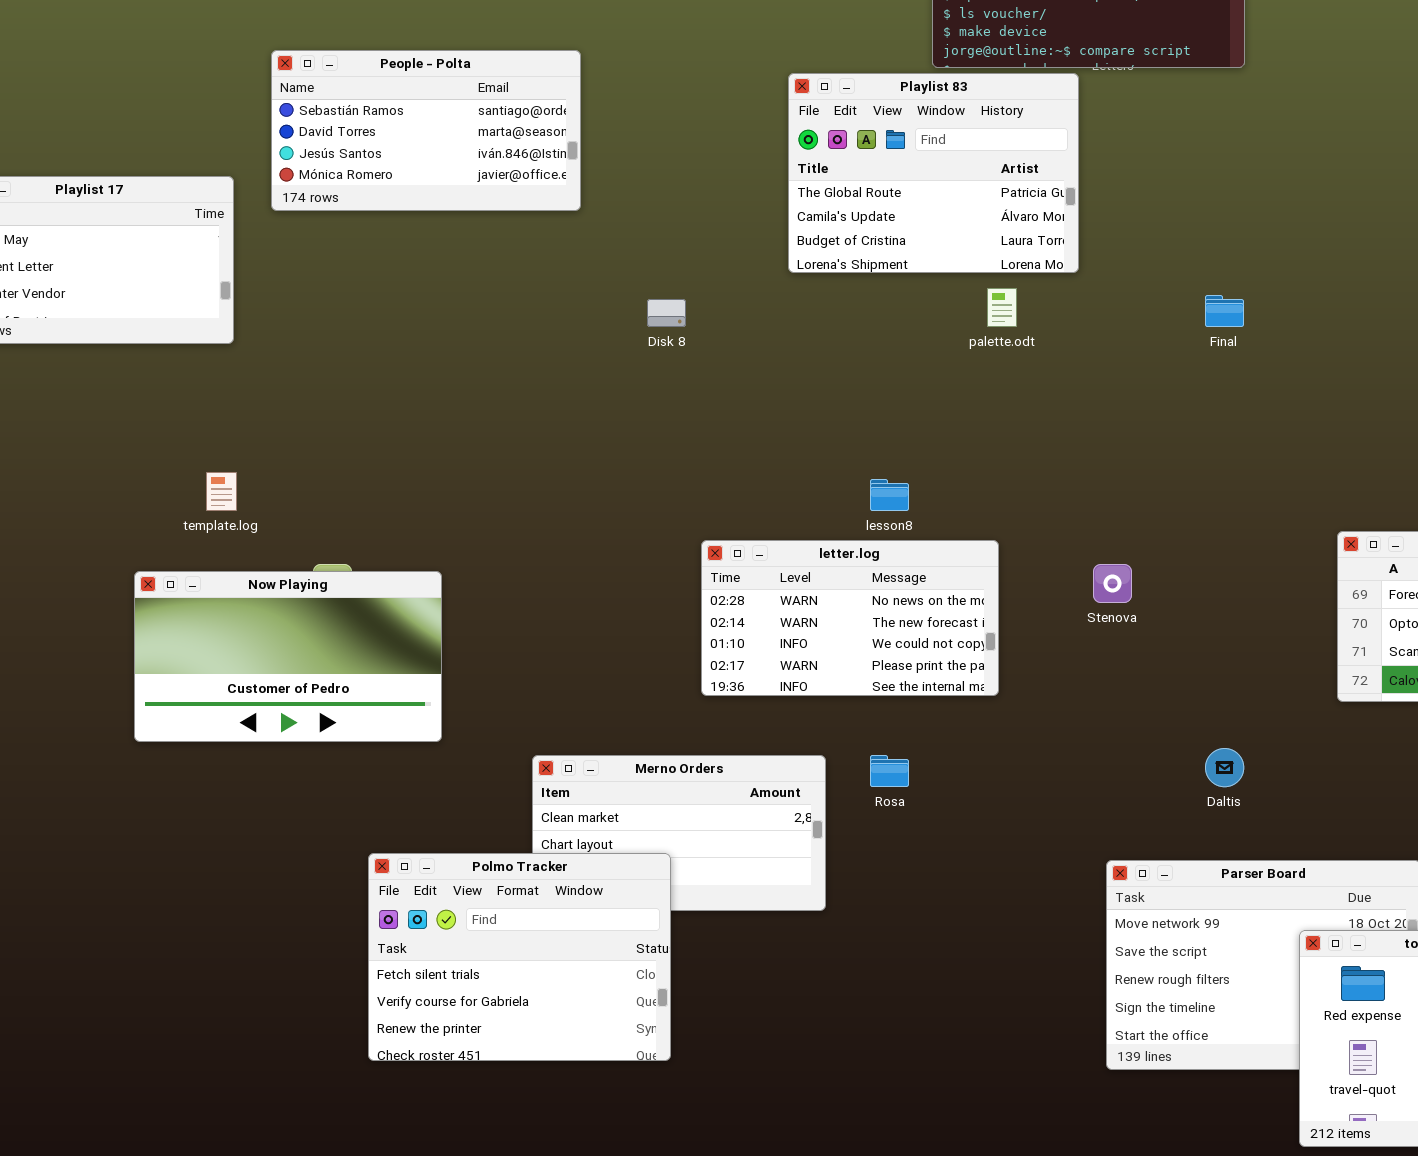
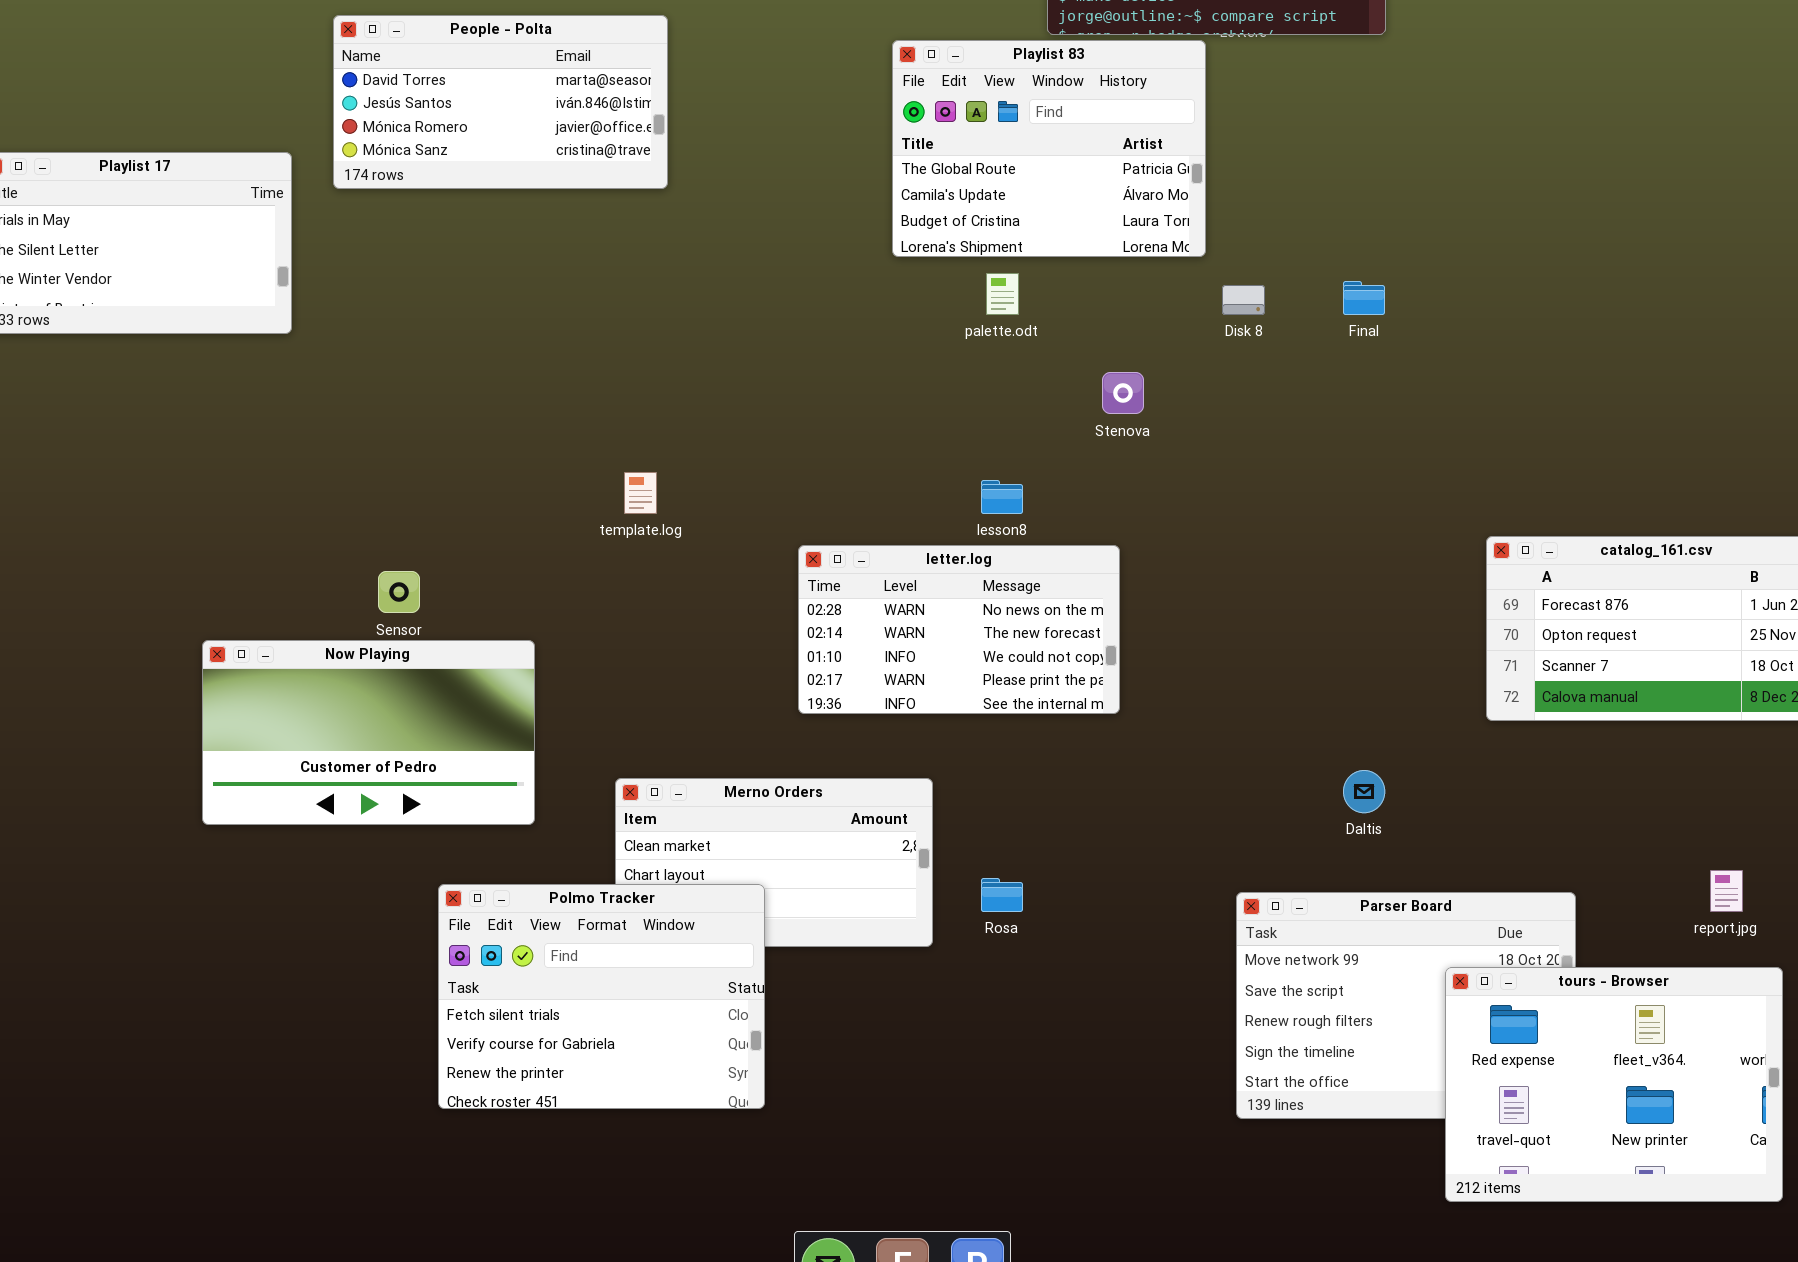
People - Polta: [271,50,581,211] -> [333,15,668,189], scrolled down 1 row
palette.odt: [987,288,1017,327] -> [986,273,1019,315], moved
Disk 8: [647,299,686,327] -> [1222,285,1265,315], moved
template.log: [206,472,237,511] -> [624,472,657,514], moved
Stenova: [1093,564,1132,603] -> [1102,372,1144,414], moved
Now Playing: [134,571,442,742] -> [202,640,535,825], moved
Rosa: [870,755,909,787] -> [981,878,1023,912], moved

